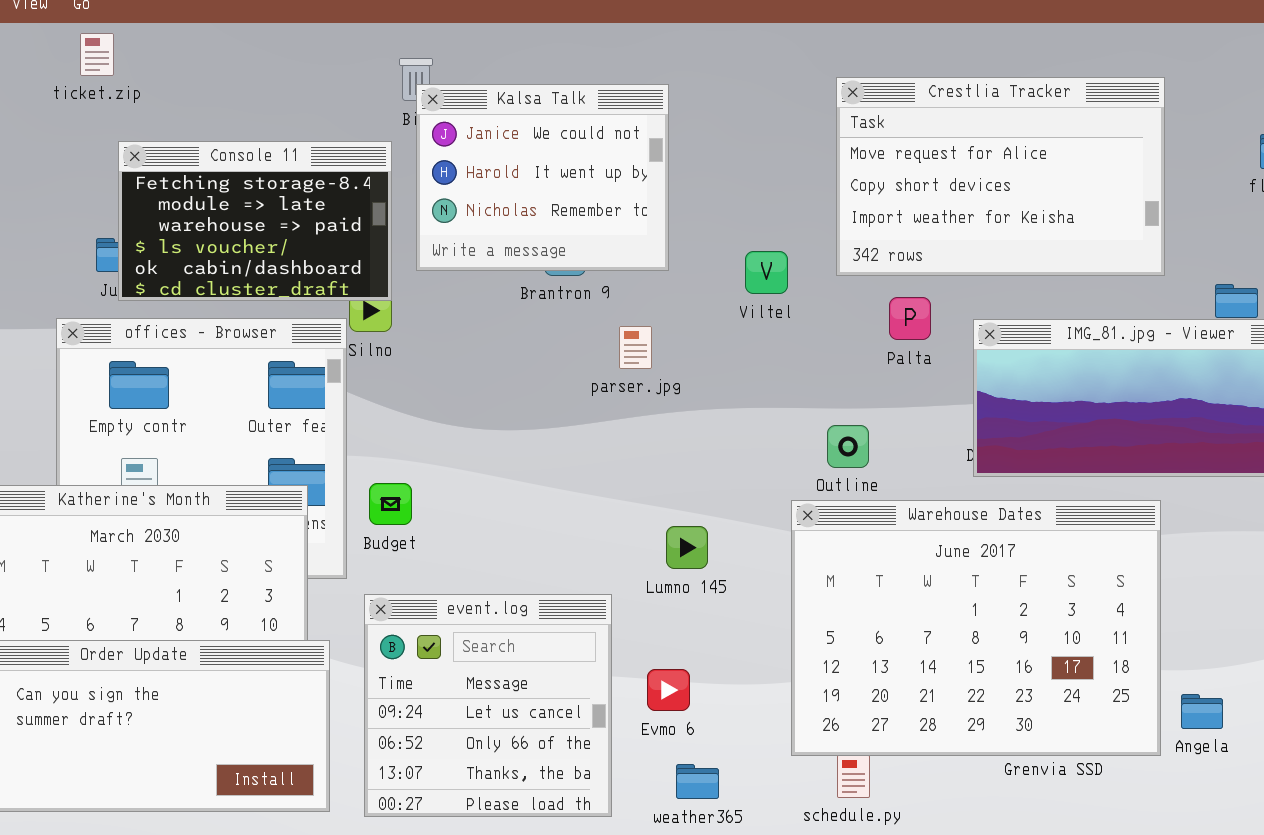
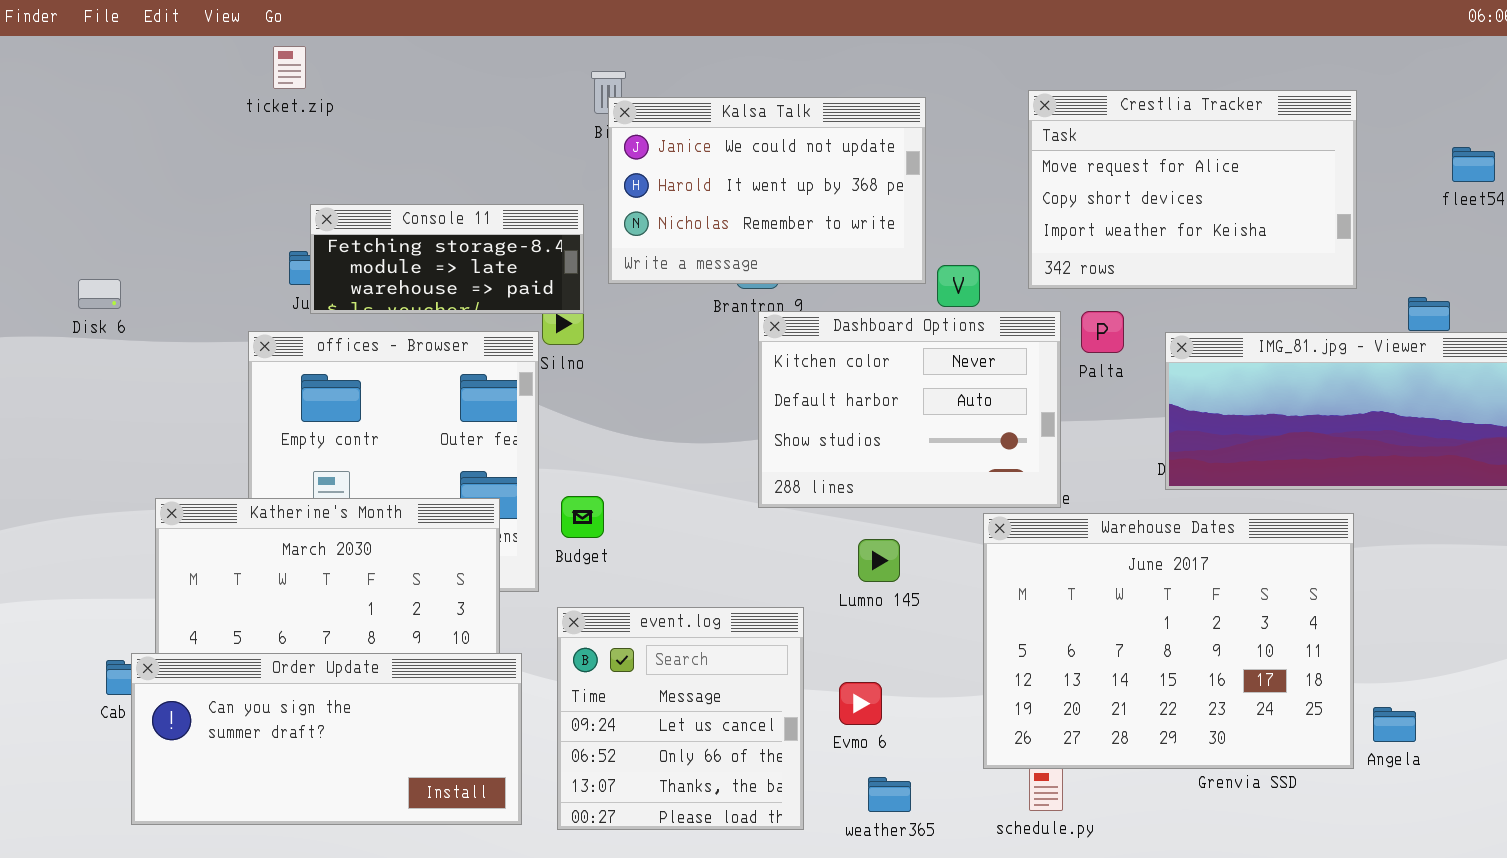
Kalsa Talk: [416,84,669,271] -> [608,97,926,284], resized
Console 11: [118,141,392,301] -> [310,204,584,314], resized
Dashboard Options: none -> [758,311,1061,508], opened

